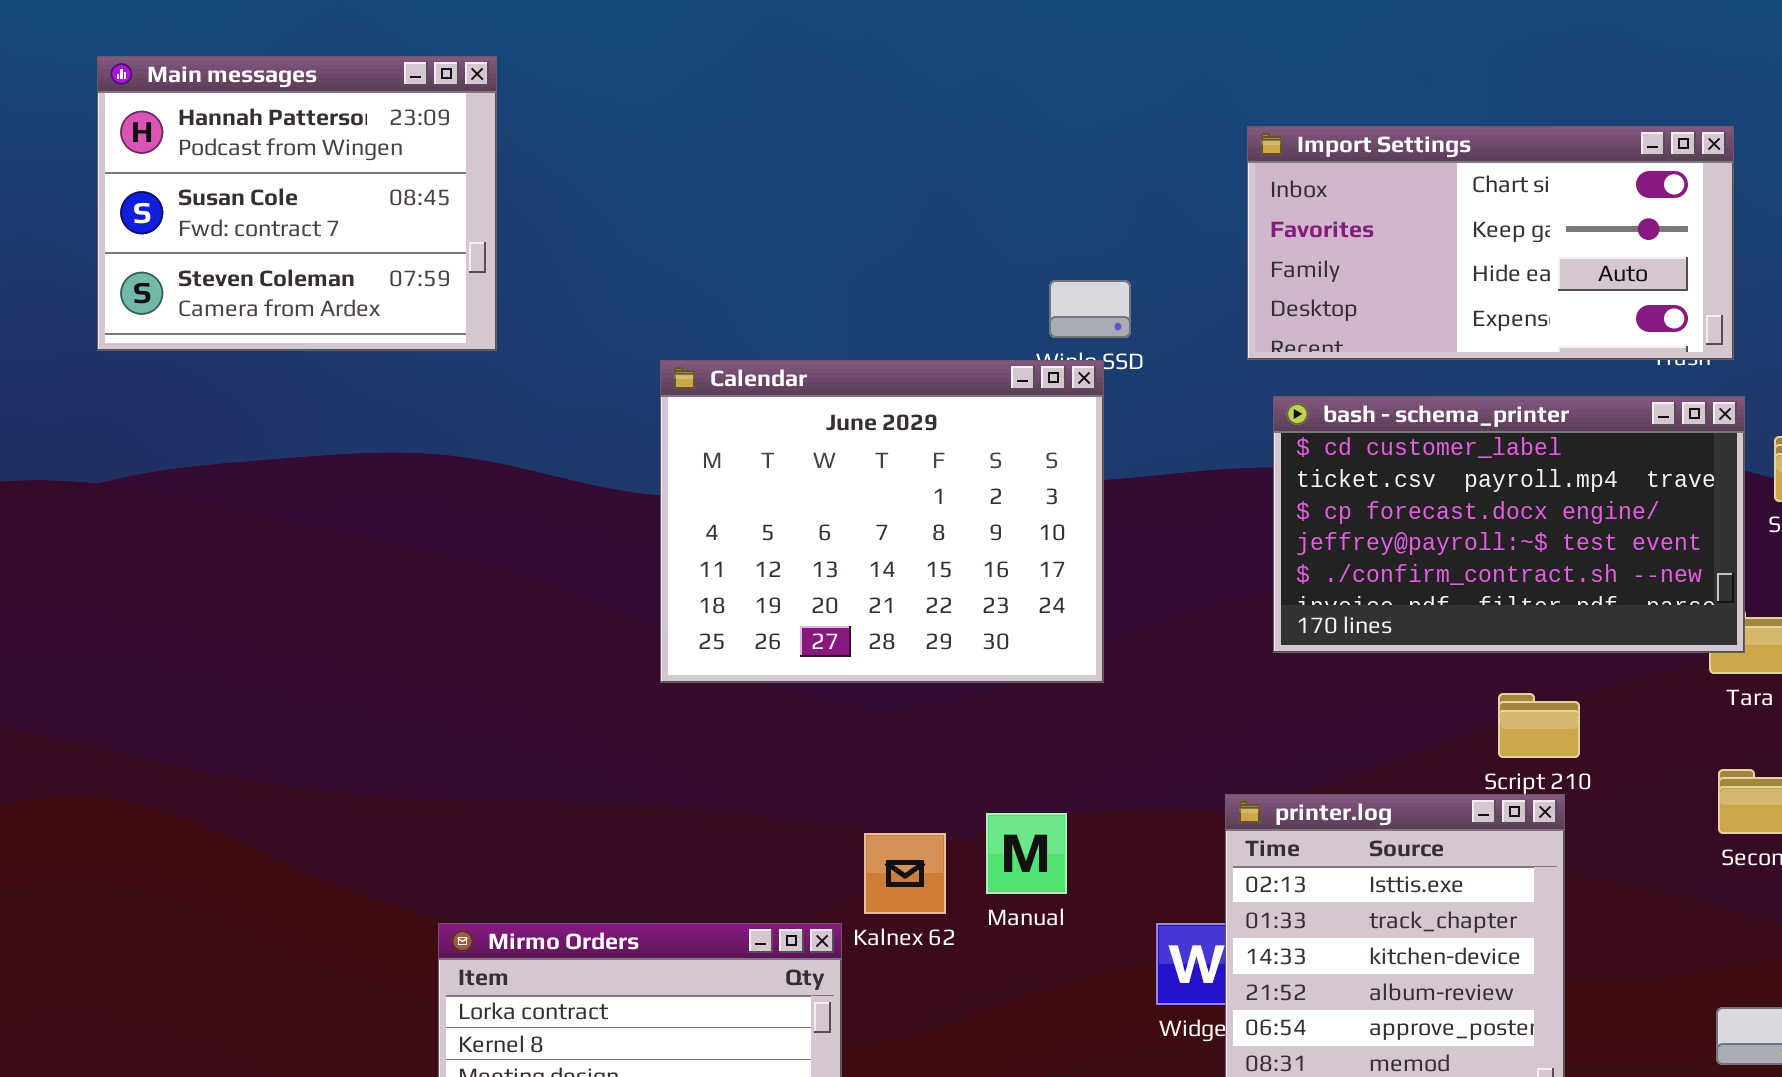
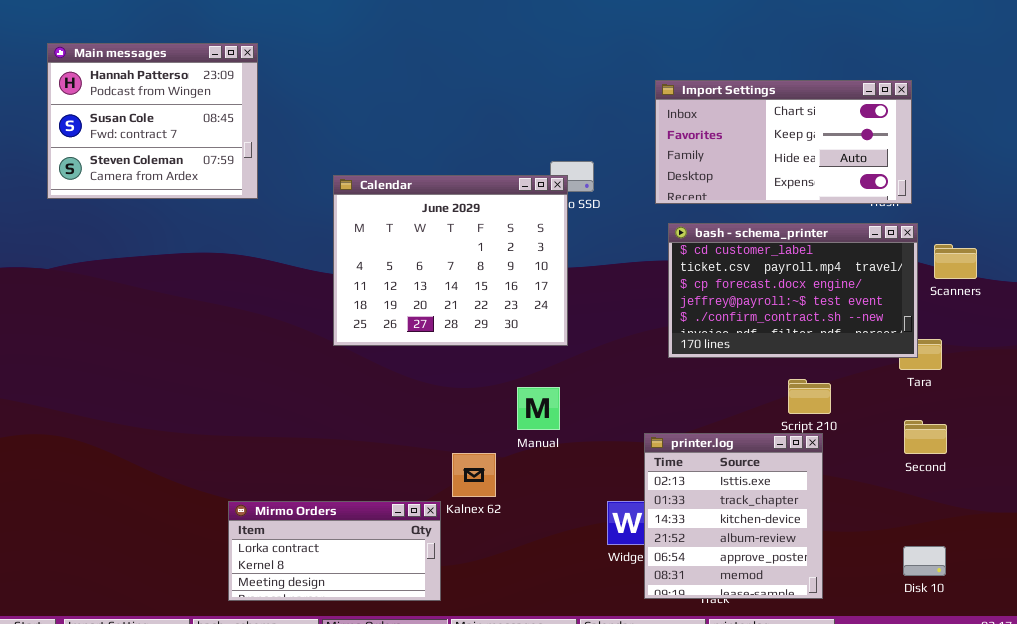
Calendar: [660,360,1104,683] -> [333,175,568,346], moved
Manual: [986,813,1067,894] -> [517,387,560,430], moved

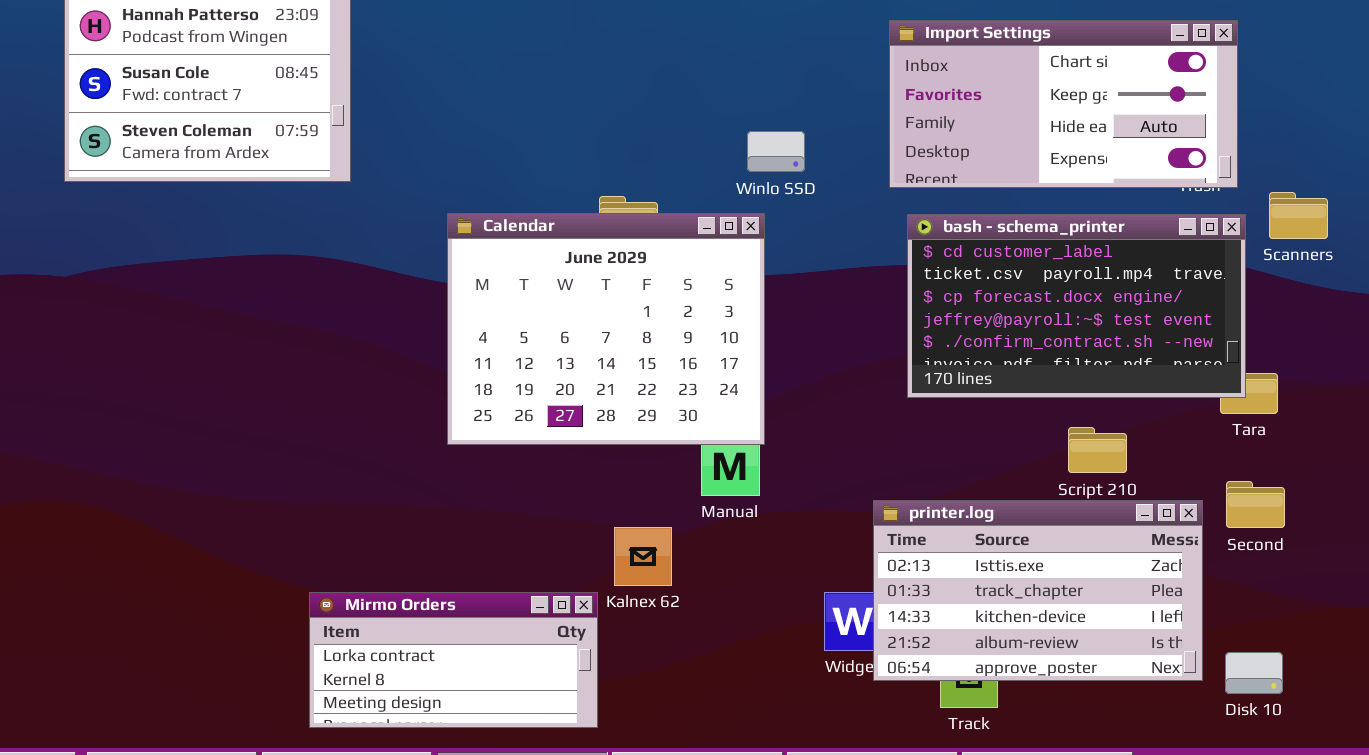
Calendar: [333,175,568,346] -> [447,213,765,445], moved
Scanners: [934,244,977,279] -> [1269,192,1328,239], moved
printer.log: [644,433,823,599] -> [873,500,1203,681], resized

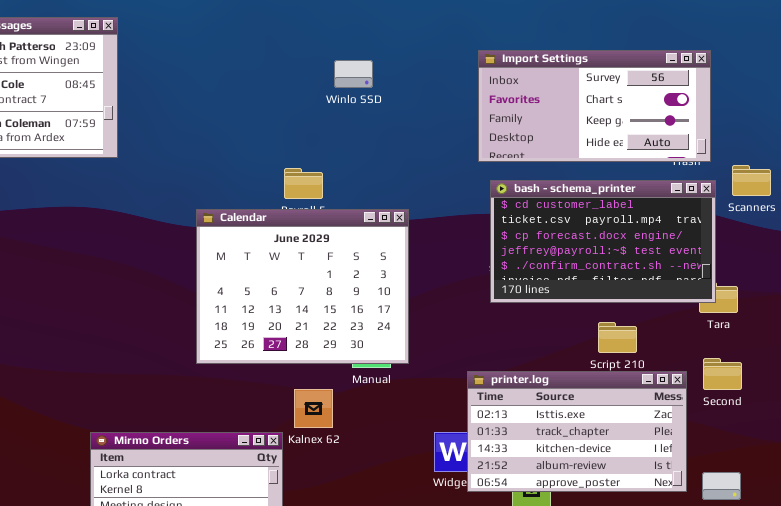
Import Settings: [889,20,1238,188] -> [478,50,711,162], scrolled up 1 row
Winlo SSD: [747,131,805,172] -> [334,60,373,88], moved
Calendar: [447,213,765,445] -> [196,209,409,364], moved

